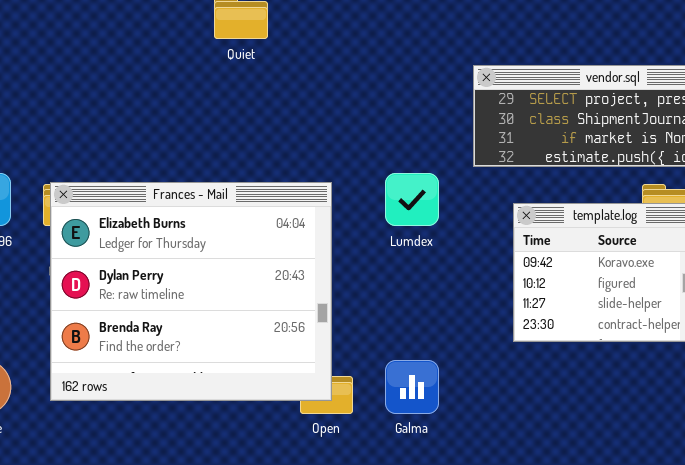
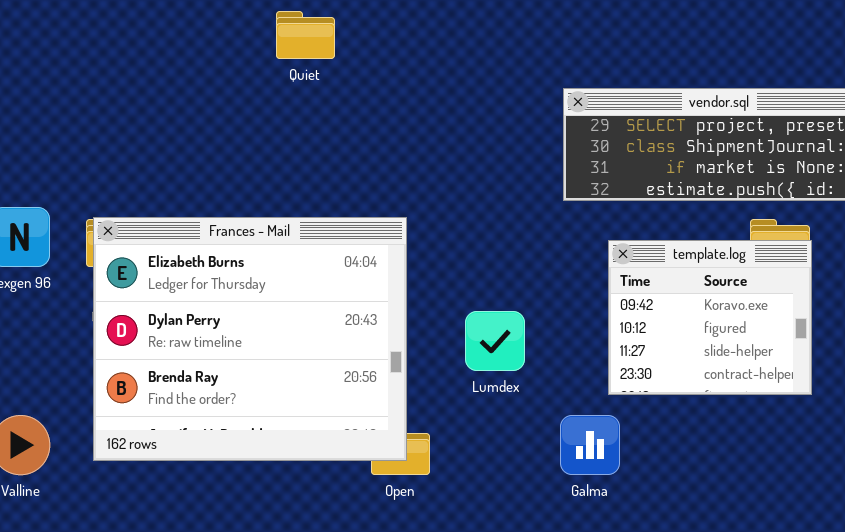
Lumdex: [385,173,439,226] -> [465,311,525,371], moved
Galma: [385,360,439,414] -> [560,415,620,475], moved

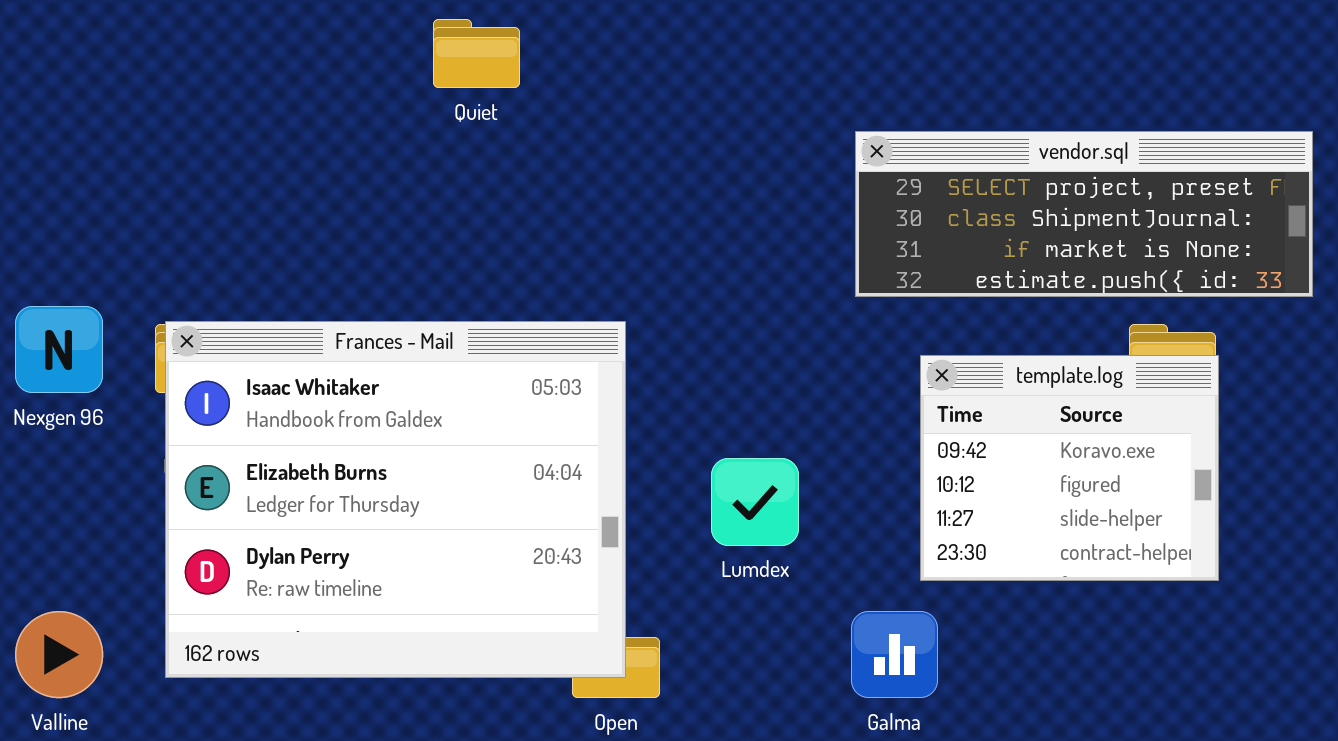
Frances - Mail: [93,217,407,461] -> [165,321,626,678], scrolled up 1 row

